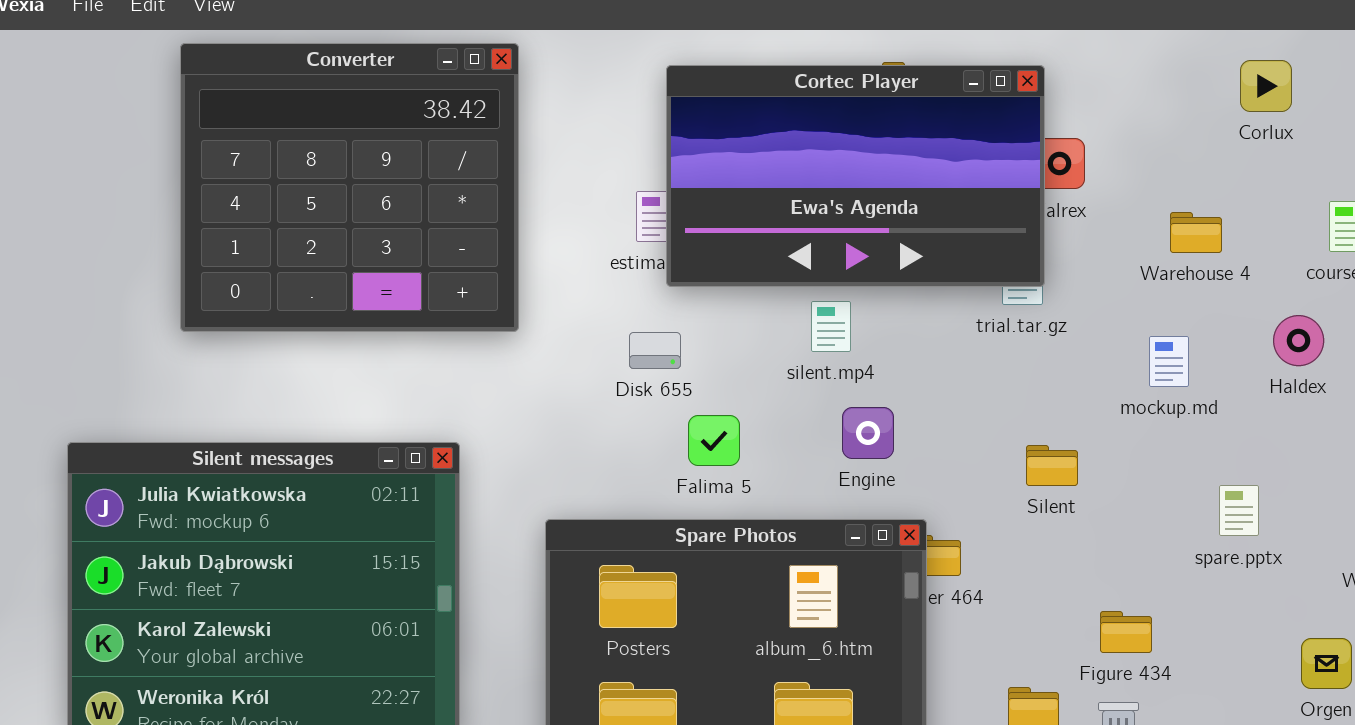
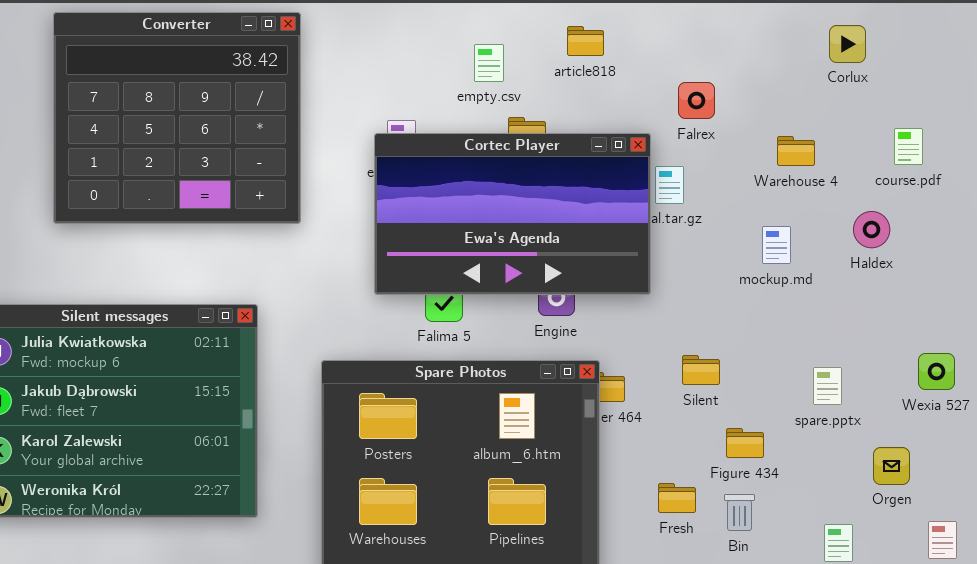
Cortec Player: [666,65,1045,287] -> [374,133,651,295], moved
Silent: [1026,445,1078,486] -> [682,355,720,385], moved
spare.pptx: [1219,485,1259,536] -> [813,367,842,405], moved

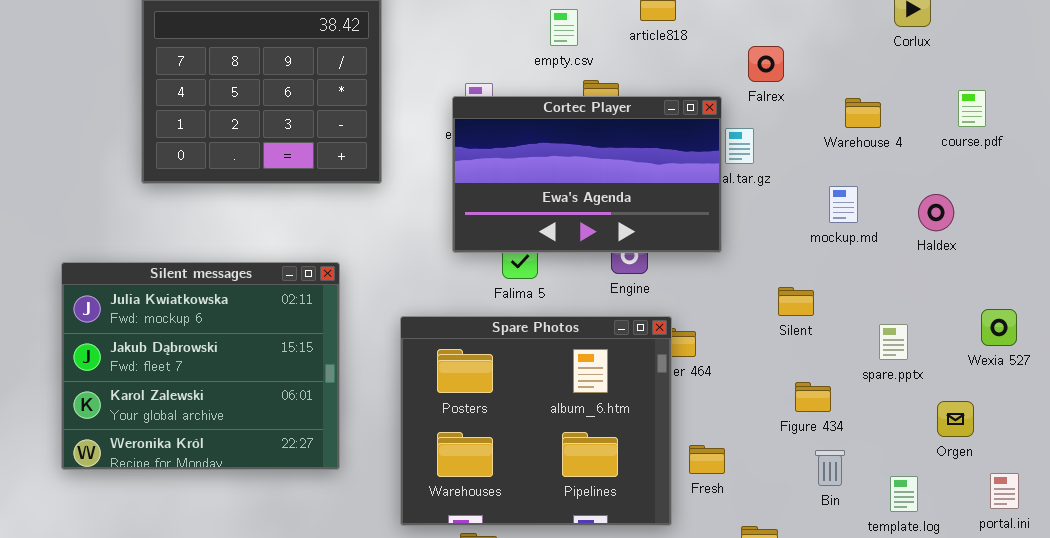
Haldex: [853,211,890,248] -> [918,194,954,231], moved
Silent: [682,355,720,385] -> [778,287,814,316], moved
Fresh: [658,483,696,513] -> [689,445,725,474], moved
Bin: [724,494,755,531] -> [815,450,845,486], moved

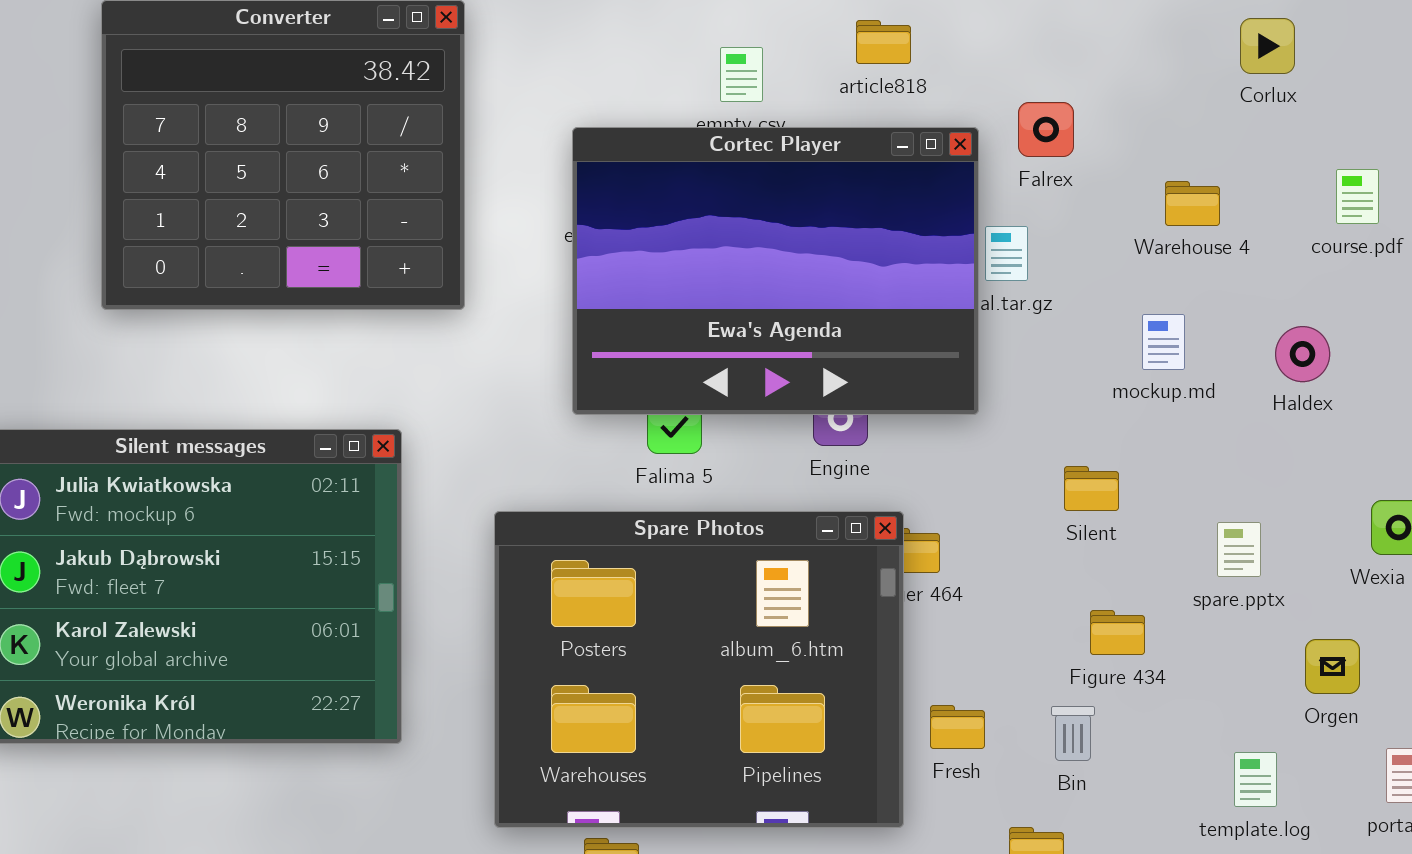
Cortec Player: [452,96,722,253] -> [572,127,979,415], resized
Bin: [815,450,845,486] -> [1051,706,1095,761], moved

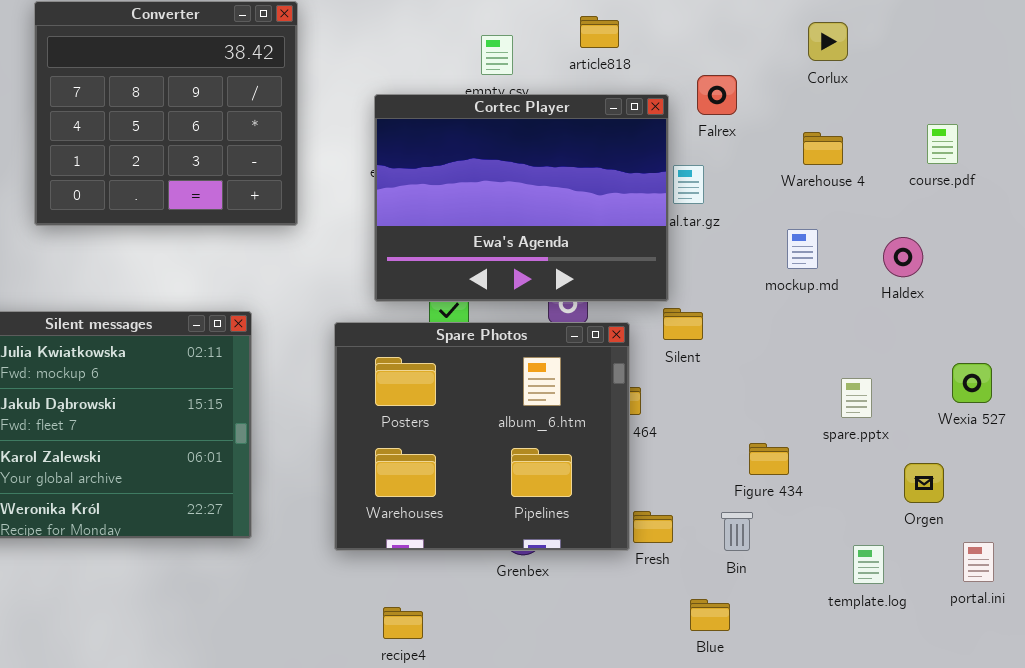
Corlux: [1240,18,1295,74] -> [808,22,848,61], moved
Silent: [1064,466,1119,511] -> [663,308,703,340], moved
Spare Photos: [494,511,904,828] -> [334,322,630,551], moved

